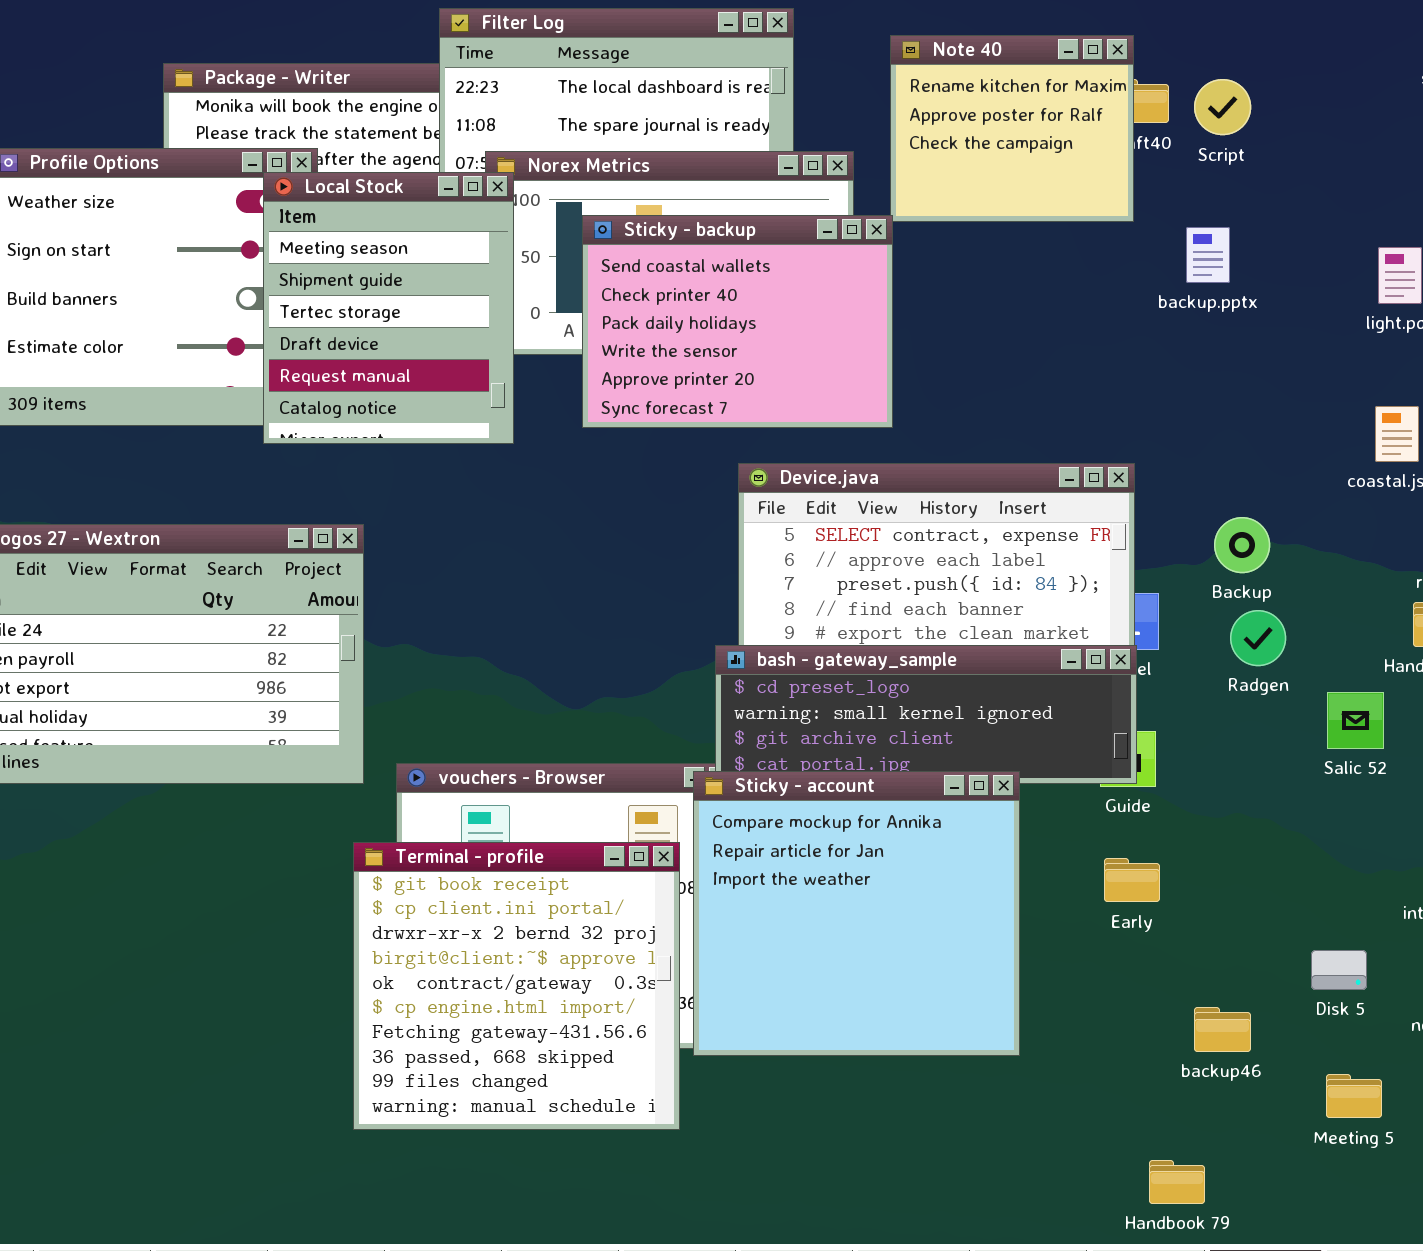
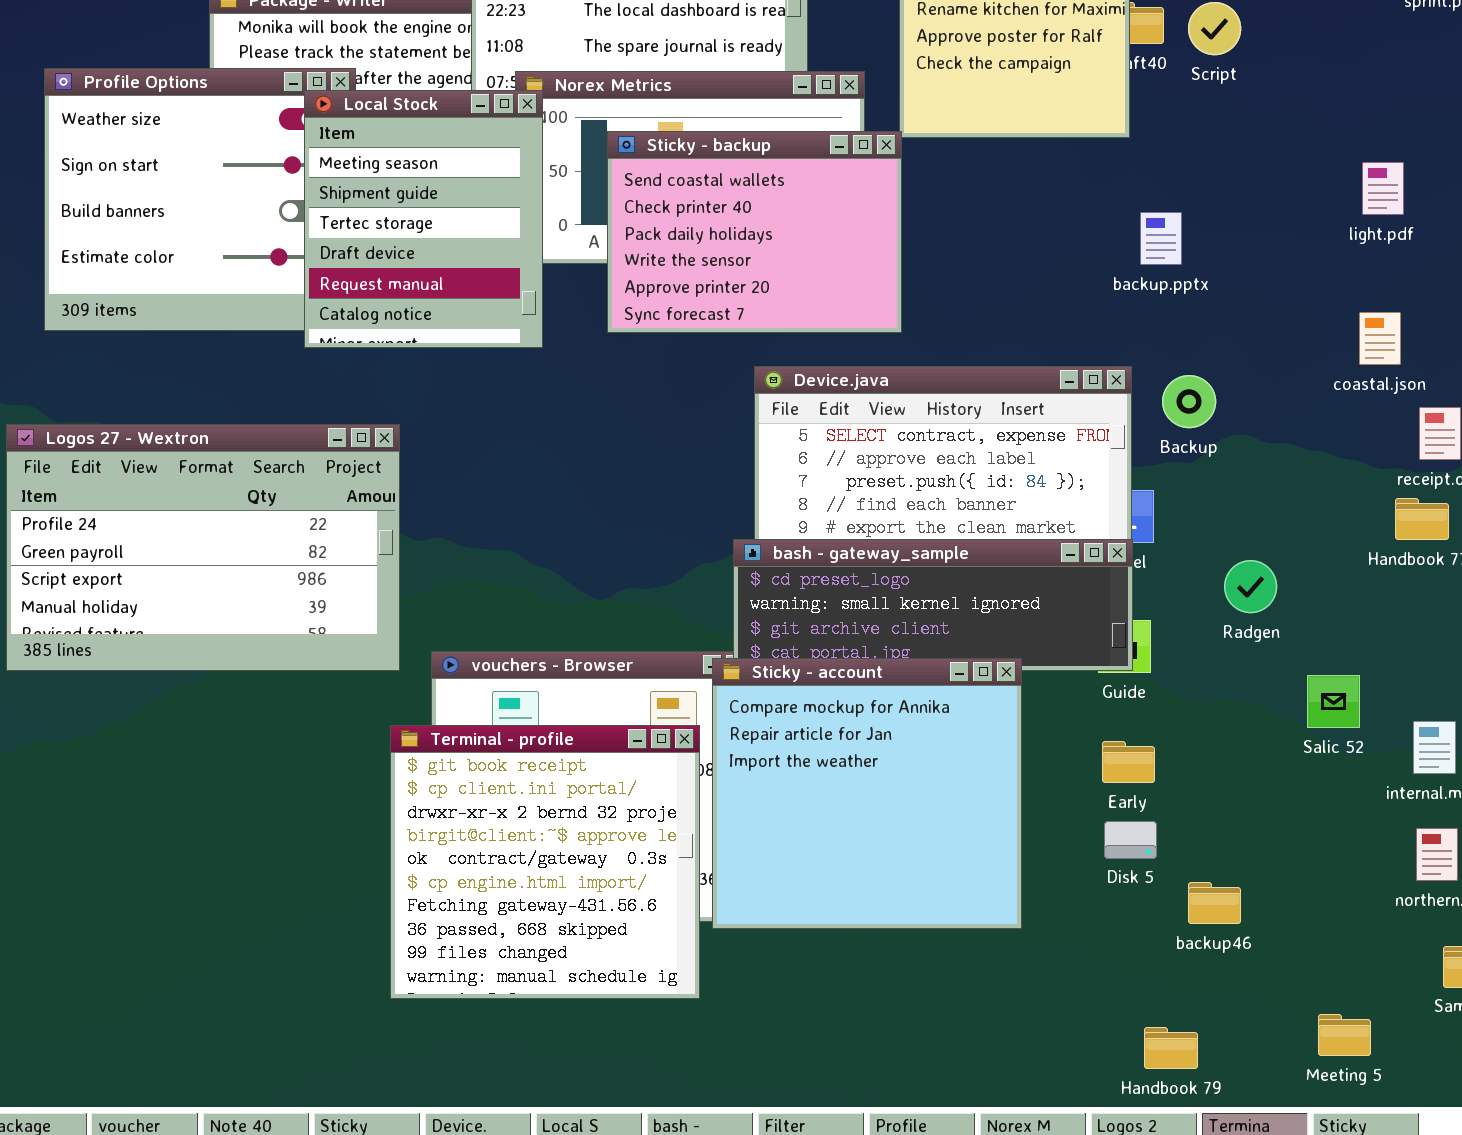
backup.pptx: [1186,227,1230,283] -> [1140,212,1182,265], moved
Backup: [1214,517,1270,573] -> [1162,375,1216,428], moved
Radgen: [1230,610,1286,666] -> [1224,560,1277,613], moved
Salic 52: [1327,692,1384,749] -> [1307,675,1360,728], moved
Disk 5: [1311,950,1367,990] -> [1104,821,1157,859], moved
Meeting 5: [1326,1074,1382,1118] -> [1318,1014,1371,1056], moved

